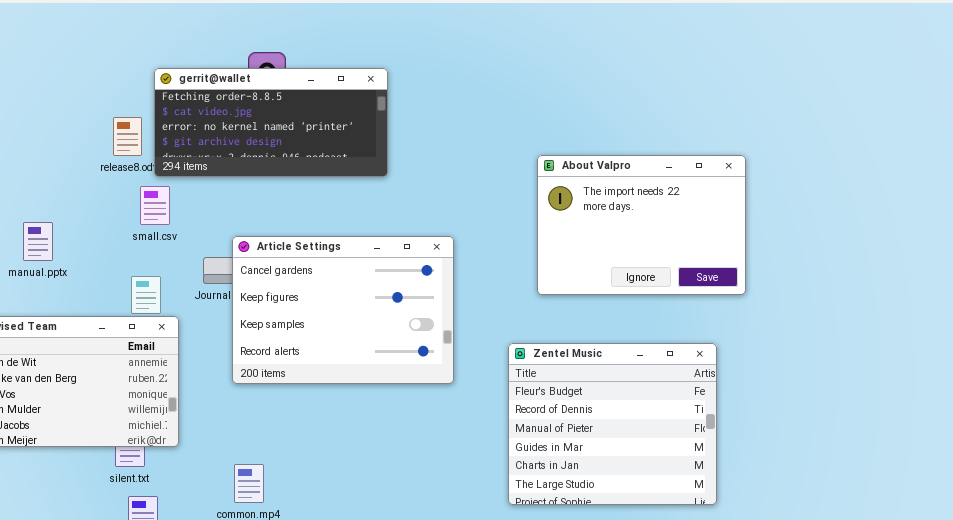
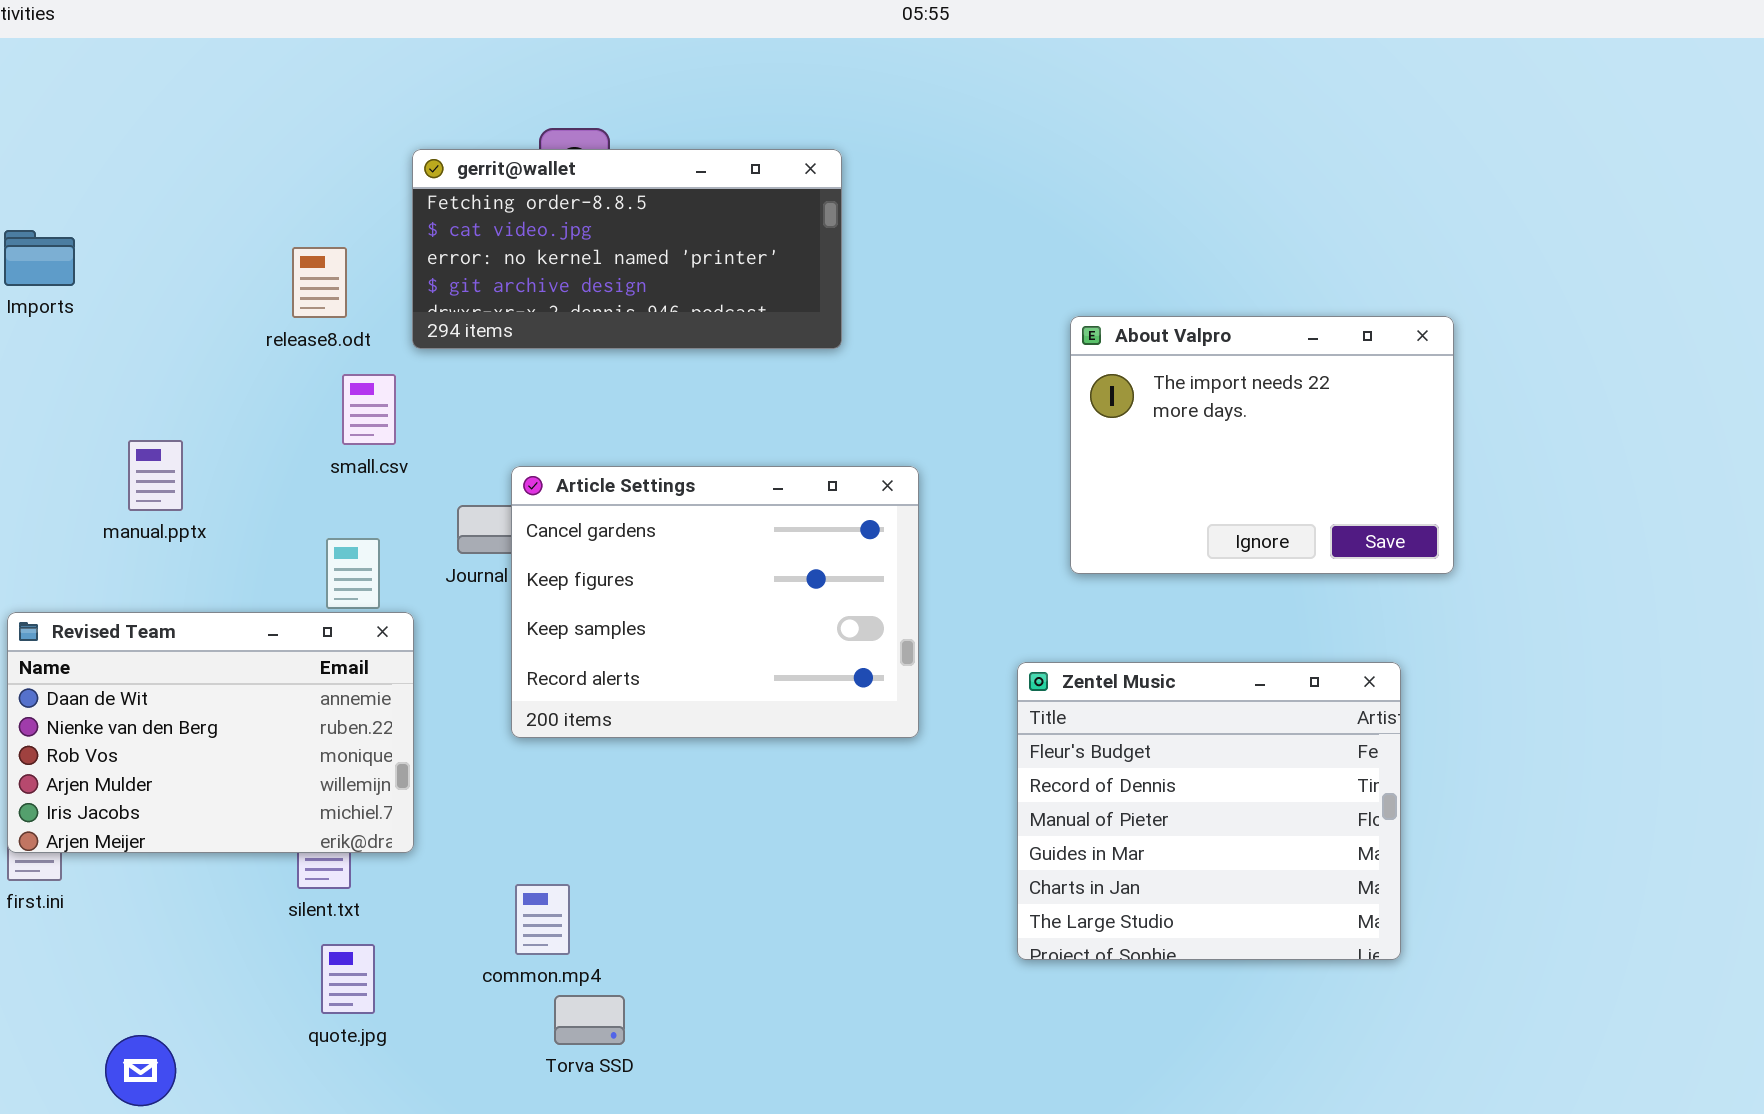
gerrit@wallet: [154,68,388,177] -> [412,149,842,349], moved

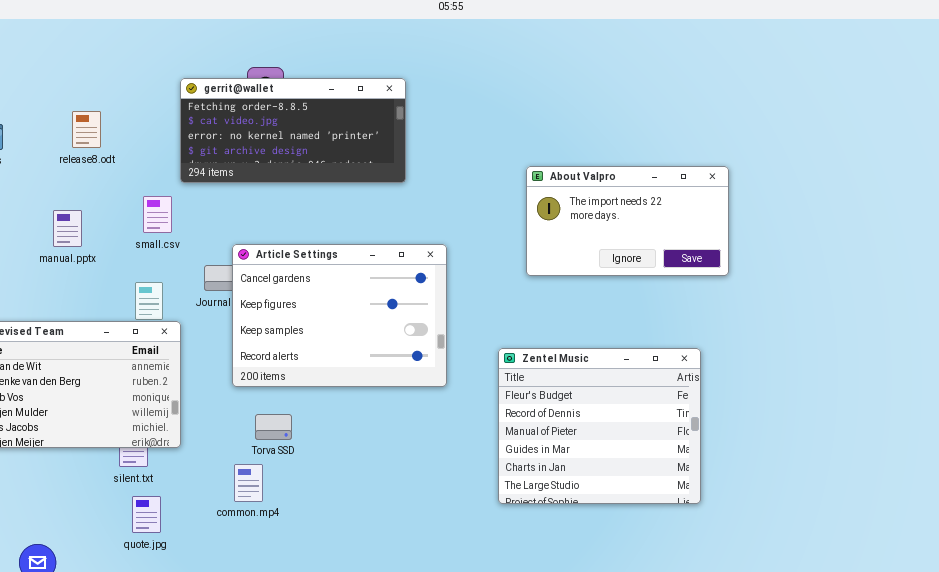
release8.odt: [292,247,347,318] -> [72,111,101,148], moved
About Valpro: [1070,316,1454,574] -> [526,166,729,276], resized
manual.pptx: [128,440,183,511] -> [53,210,82,247], moved
Torva SSD: [554,995,625,1045] -> [255,414,292,440], moved

